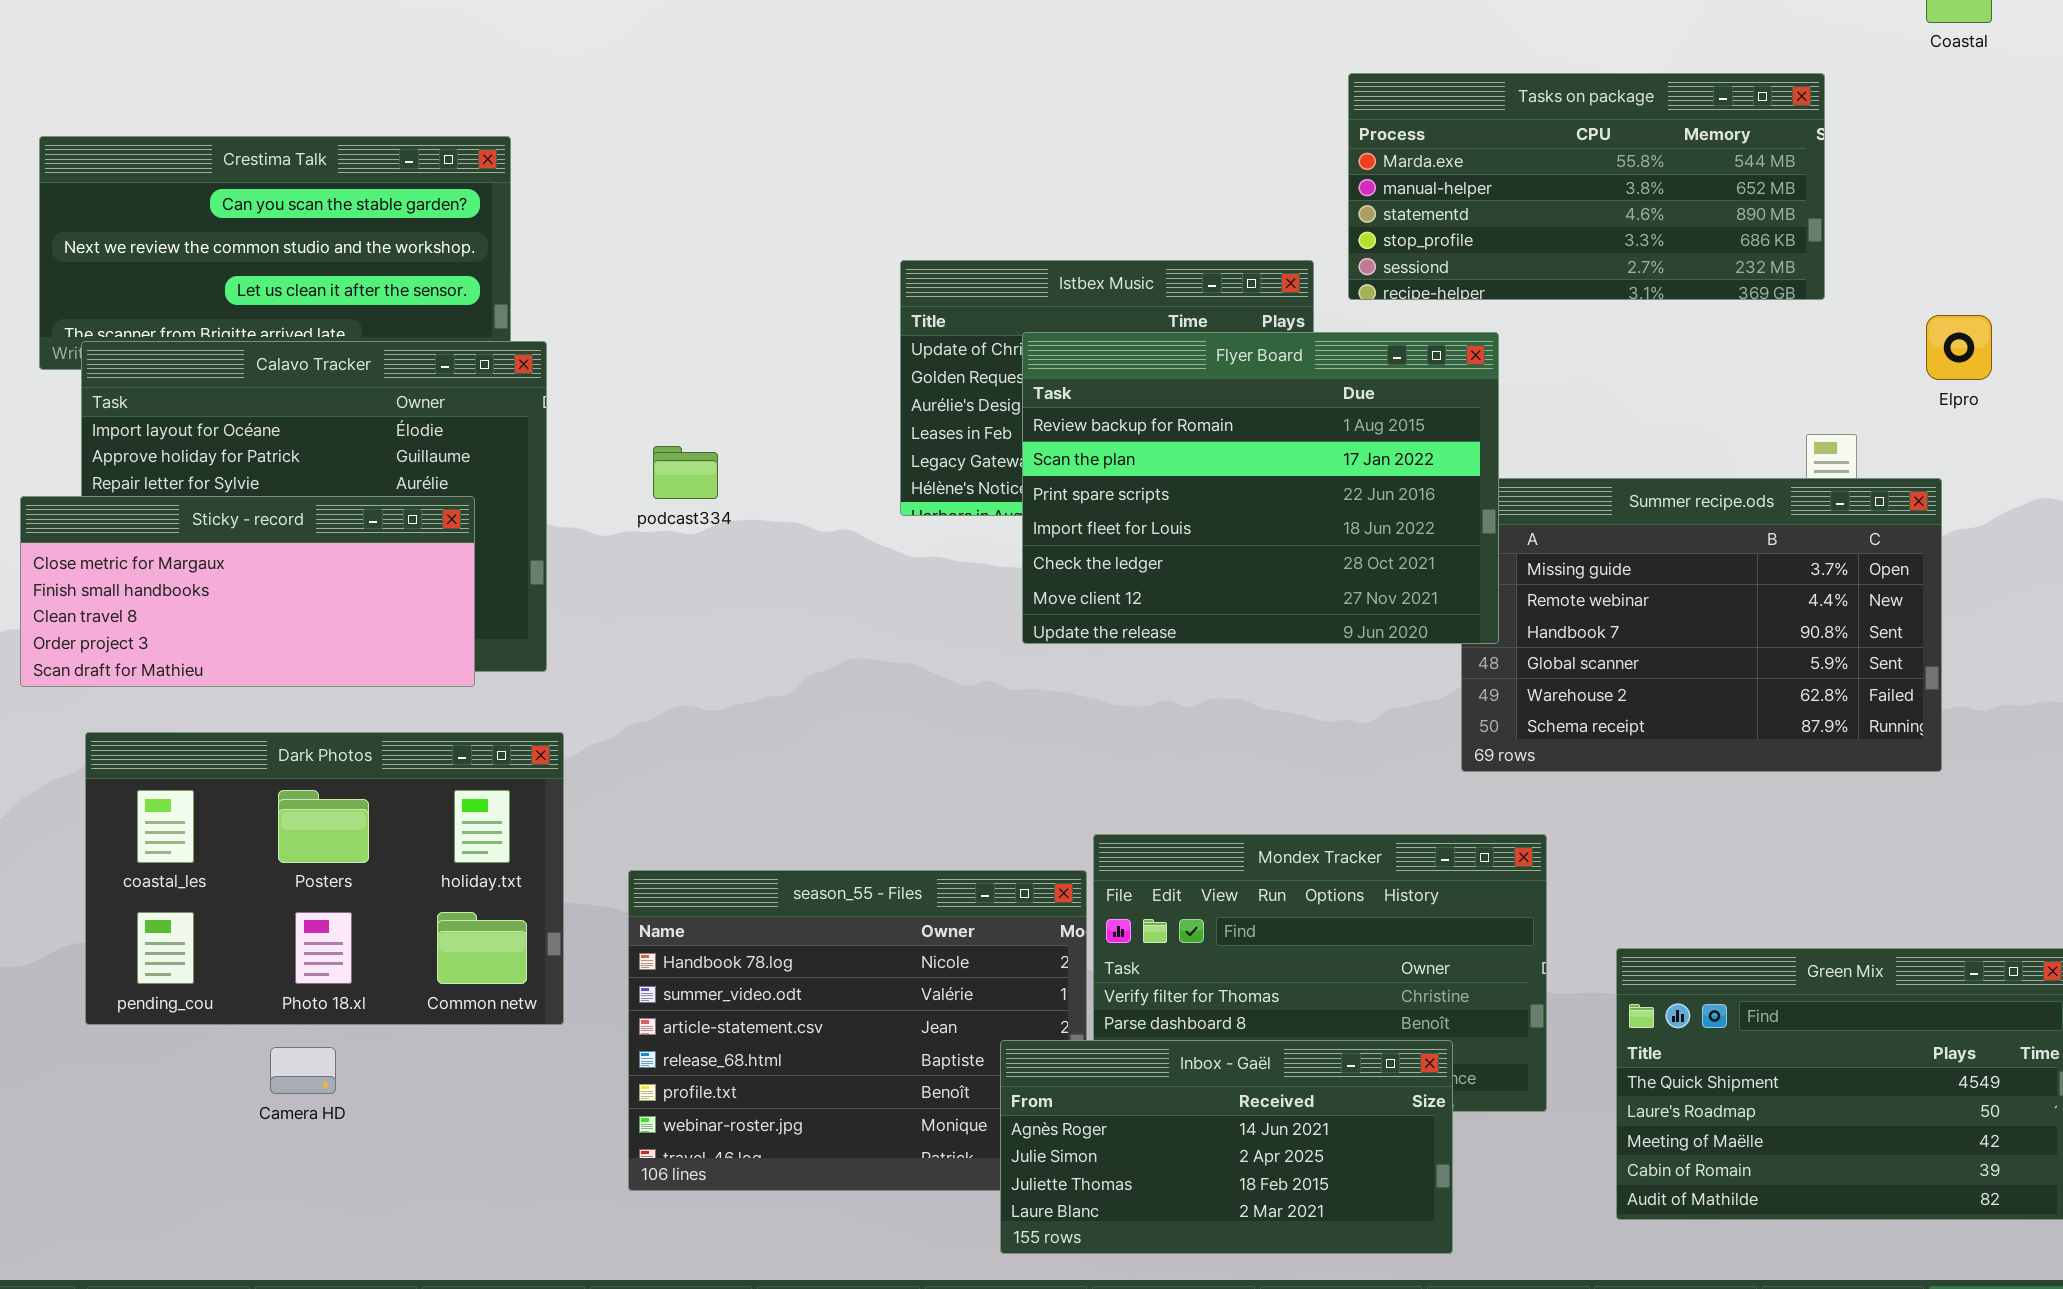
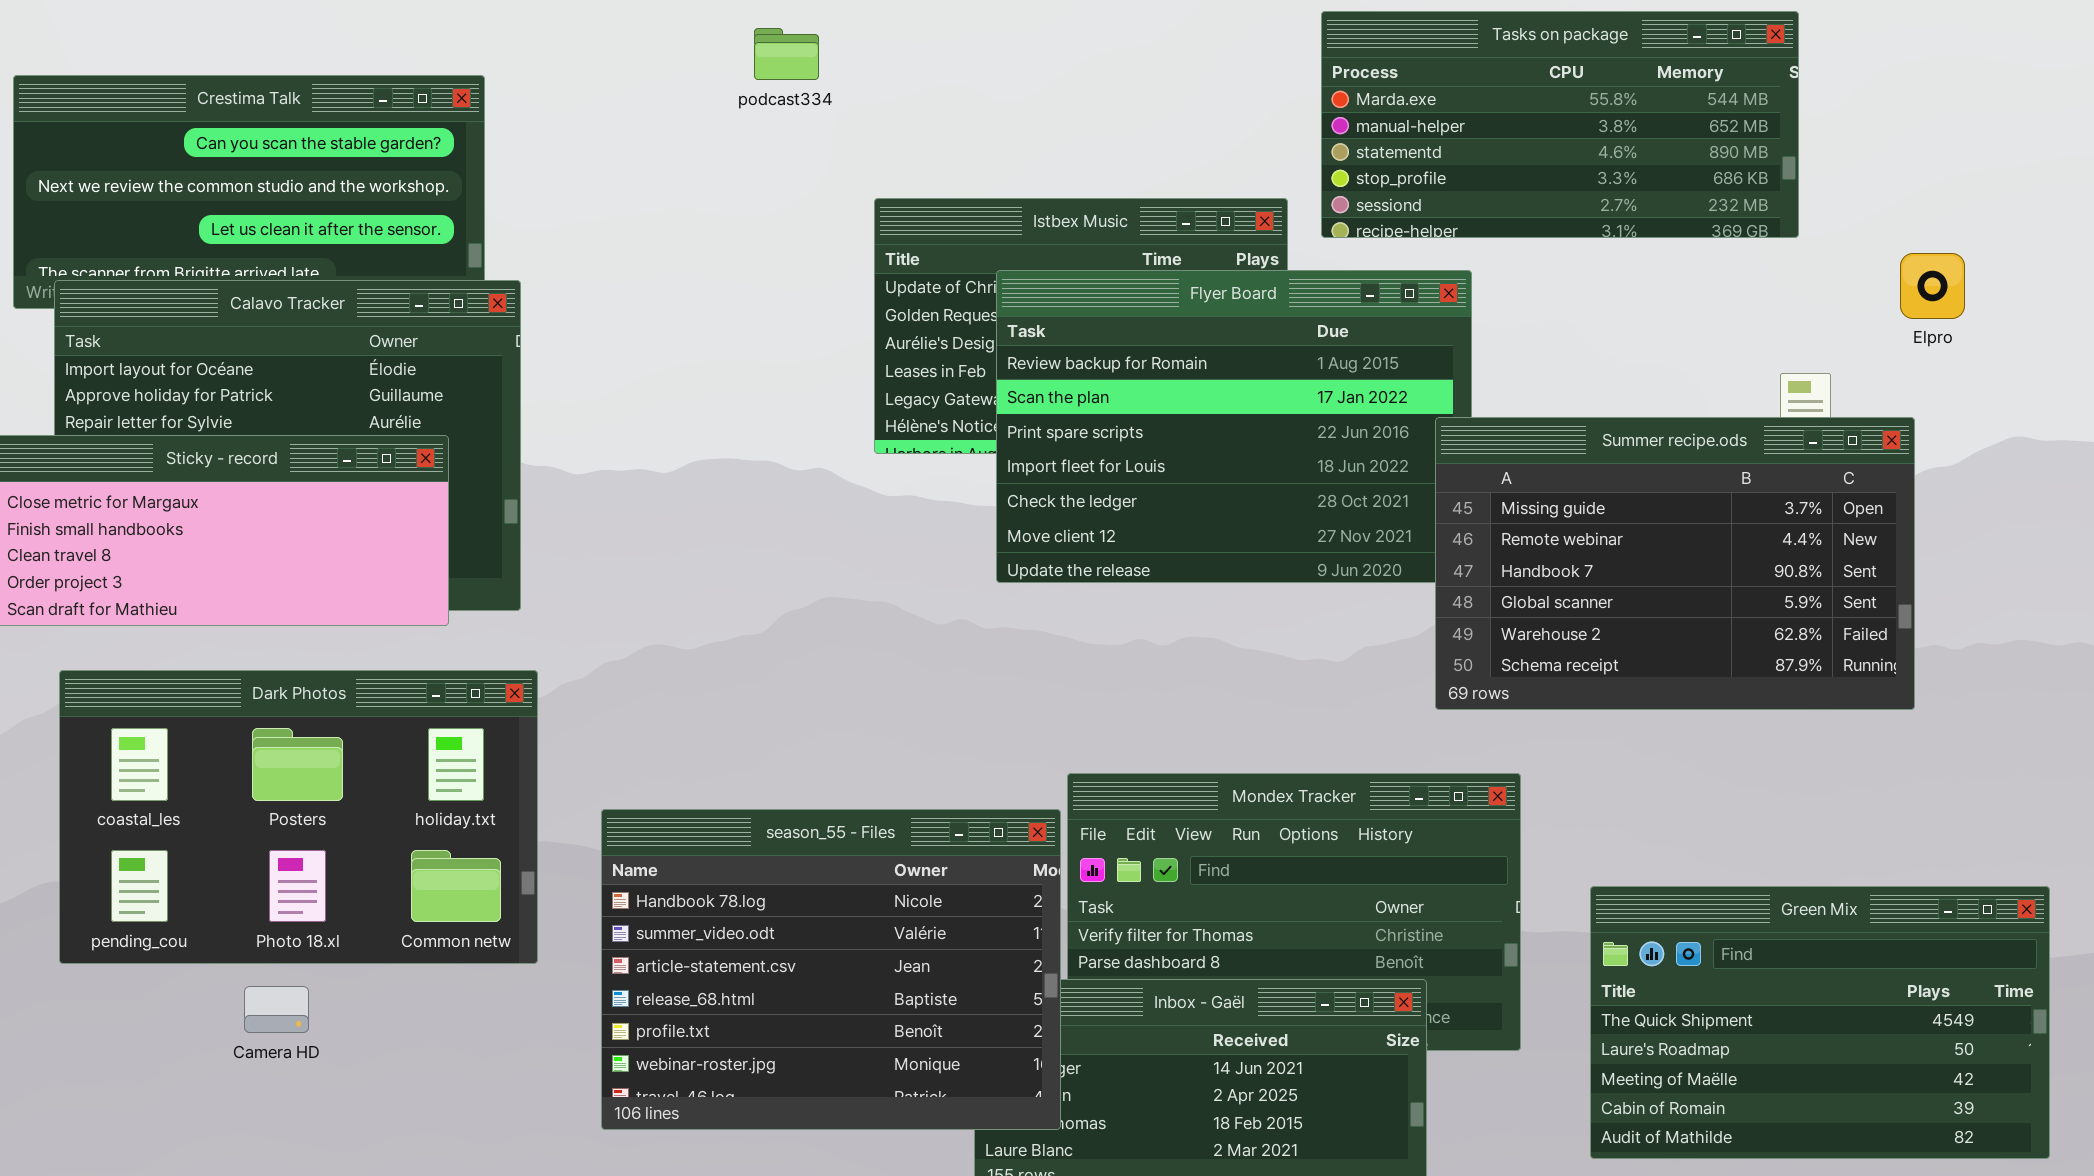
podcast334: [653,446,718,499] -> [754,28,819,80], moved
Summer recipe.ods: [1461,478,1942,772] -> [1435,417,1915,710], raised
season_55 - Files: [628,870,1087,1191] -> [601,809,1061,1130], raised

